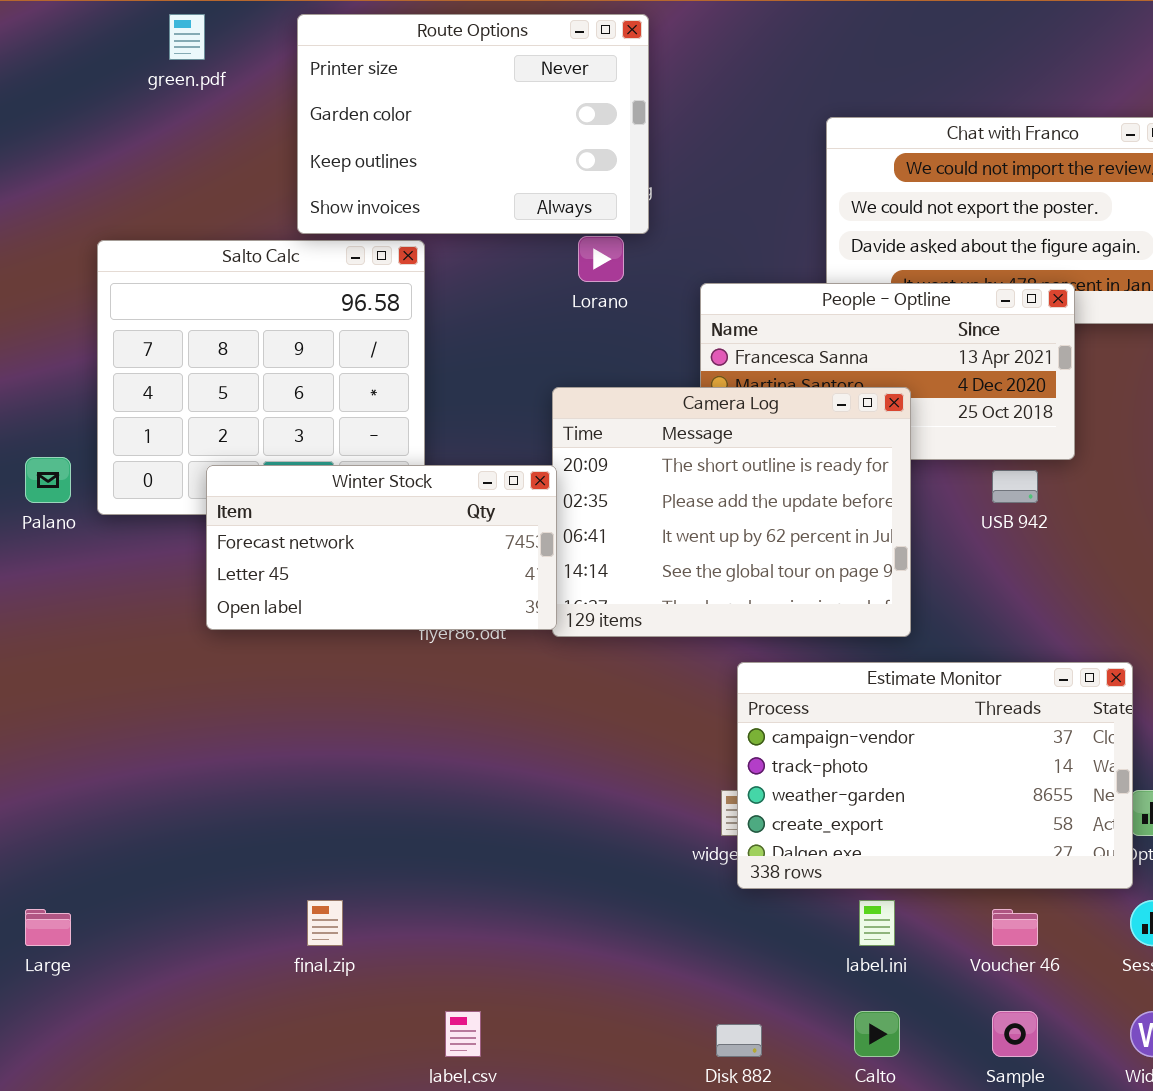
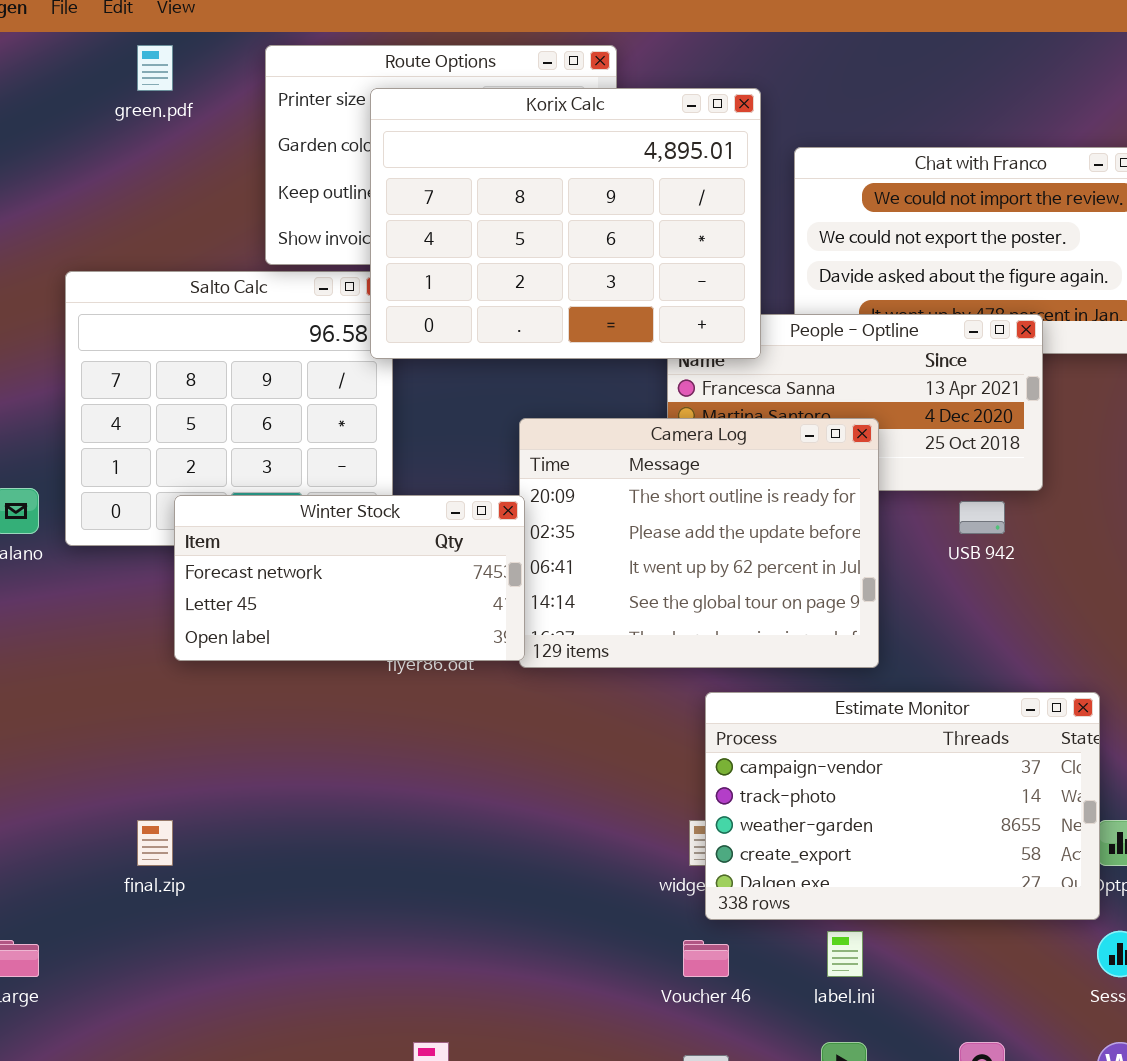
Korix Calc: none -> [370,88,761,359], opened
final.zip: [307,900,343,946] -> [137,820,173,866], moved
Voucher 46: [992,909,1038,946] -> [683,940,729,977], moved

